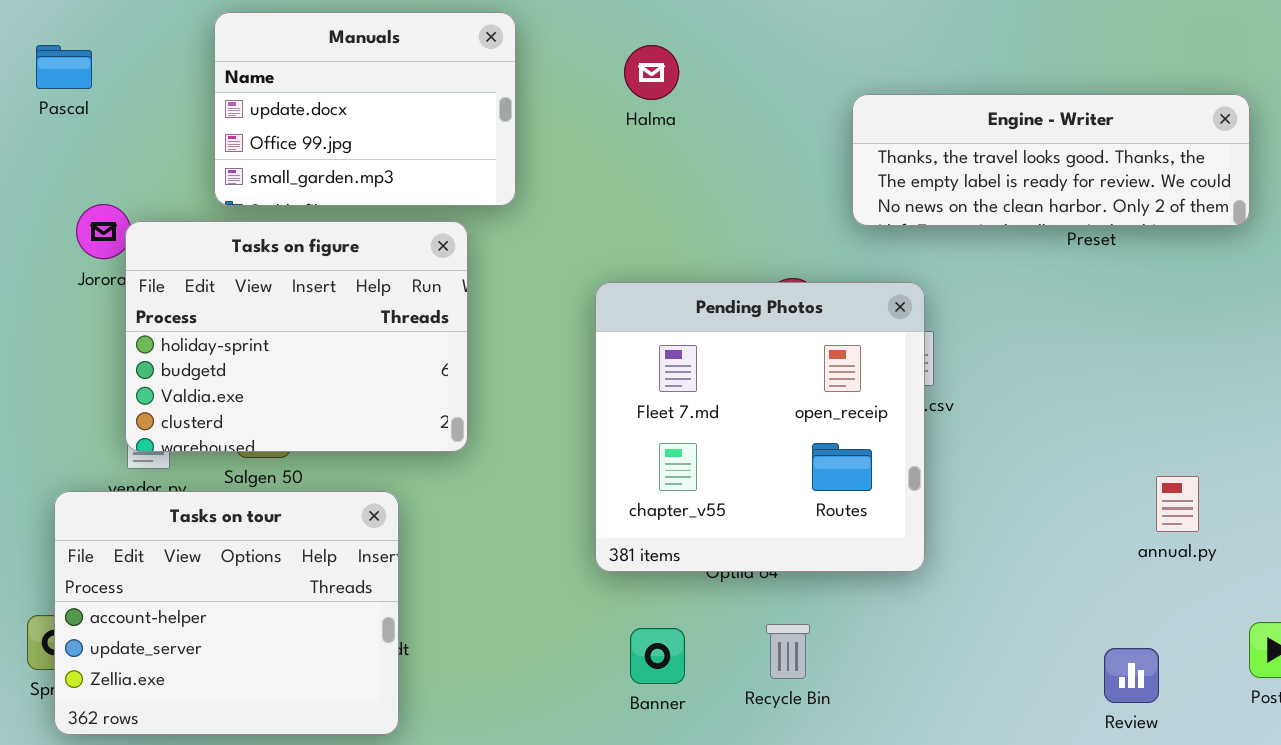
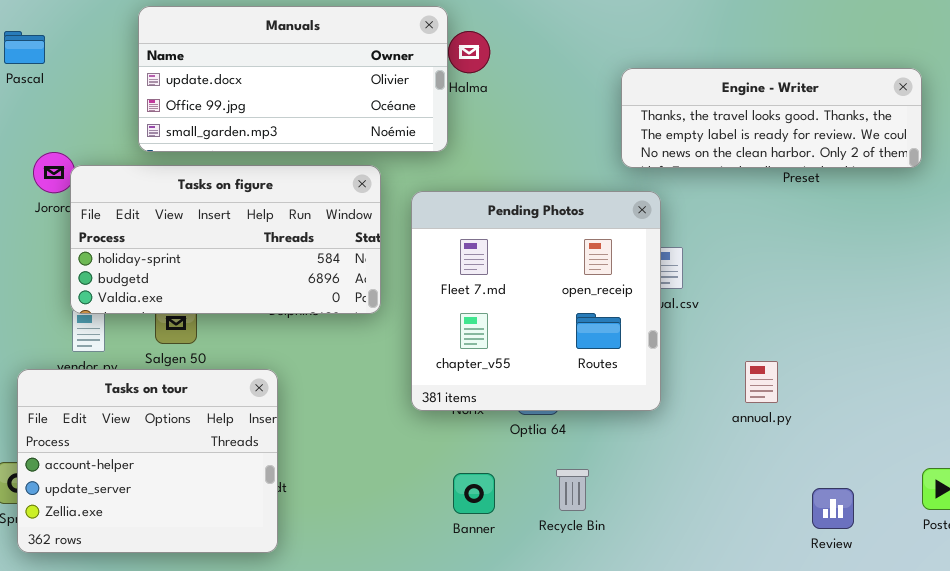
Manuals: [214,12,516,206] -> [138,6,448,152], resized
Tasks on figure: [125,221,468,452] -> [70,165,381,314], resized
Pending Photos: [595,282,925,572] -> [411,191,661,411], moved
annual.py: [1156,476,1199,532] -> [745,361,778,403], moved

